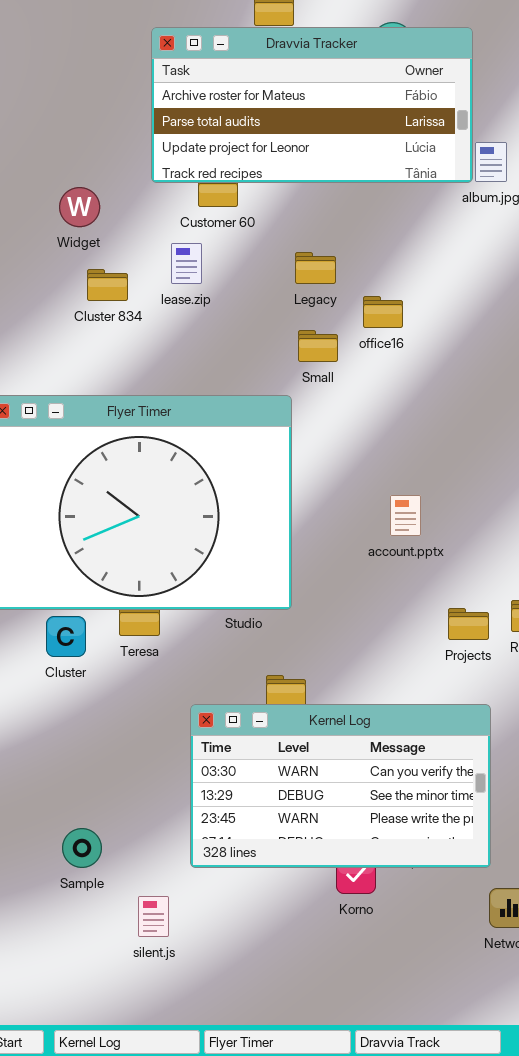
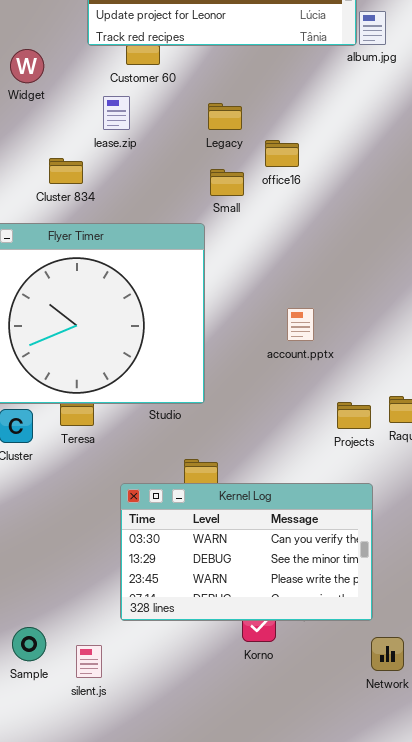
Cluster 834: [87,269,128,301] -> [49,158,83,184], moved
Sample: [62,828,102,868] -> [12,627,46,661], moved

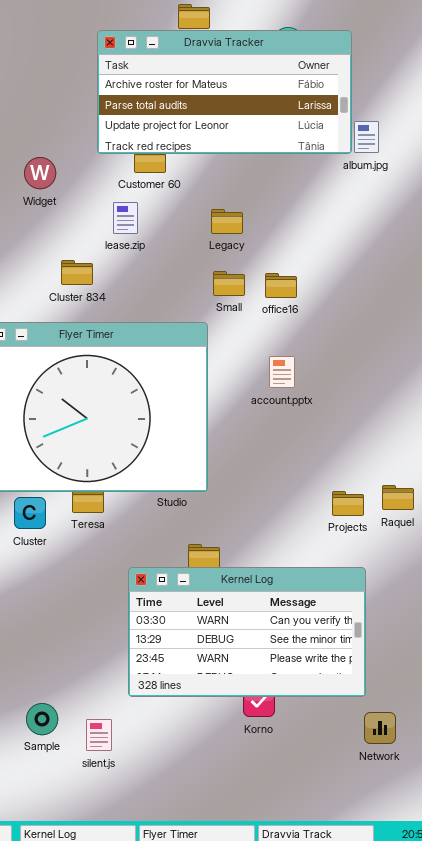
office16: [265,140,299,167] -> [265,273,297,298], moved
account.pptx: [287,308,314,341] -> [269,356,295,388], moved

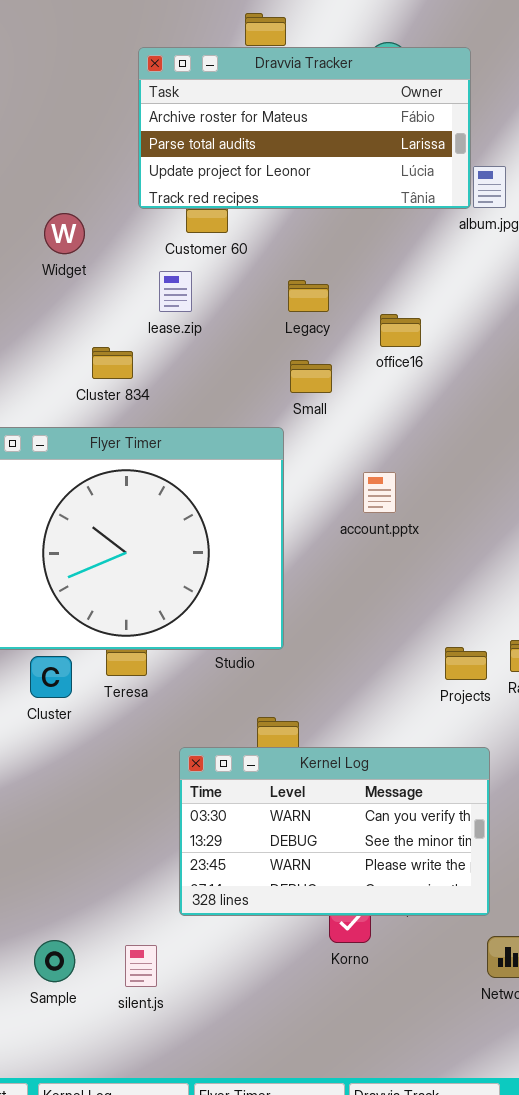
office16: [265,273,297,298] -> [380,314,421,347], moved
Sample: [26,703,58,735] -> [34,940,75,982], moved

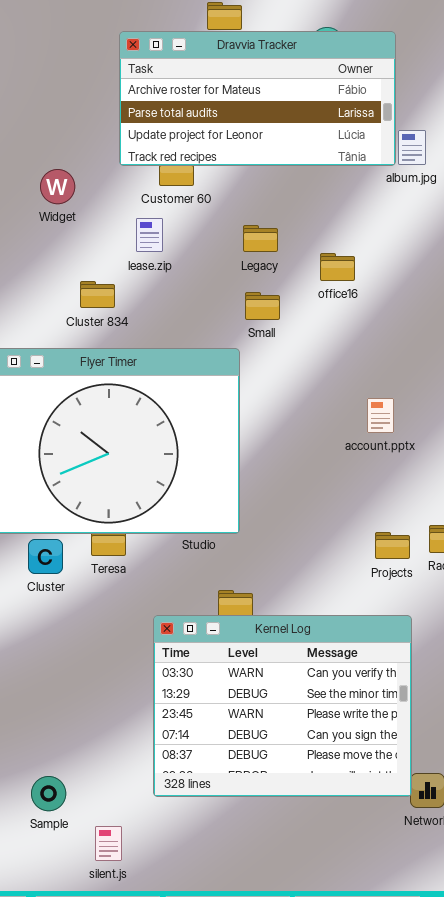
account.pptx: [363,472,396,513] -> [367,398,394,433], moved
Kernel Log: [179,747,490,916] -> [153,615,412,797], resized
silent.js: [125,945,157,987] -> [95,826,122,861], moved

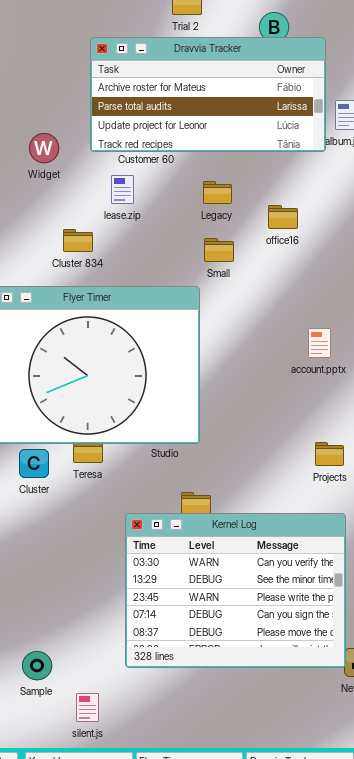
Dravvia Tracker: [119,31,396,166] -> [90,37,326,152], moved

